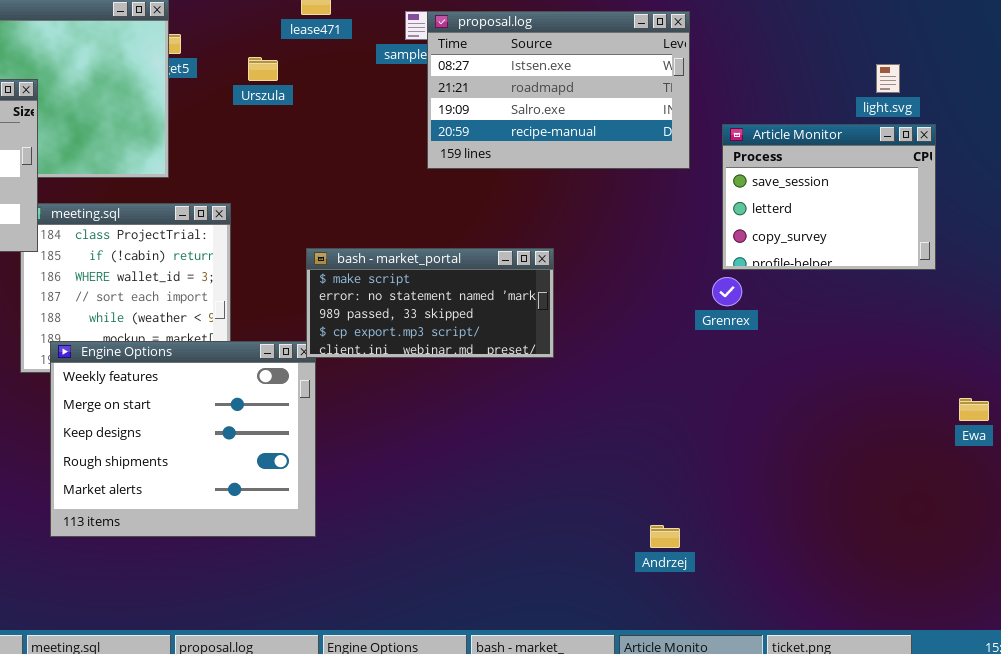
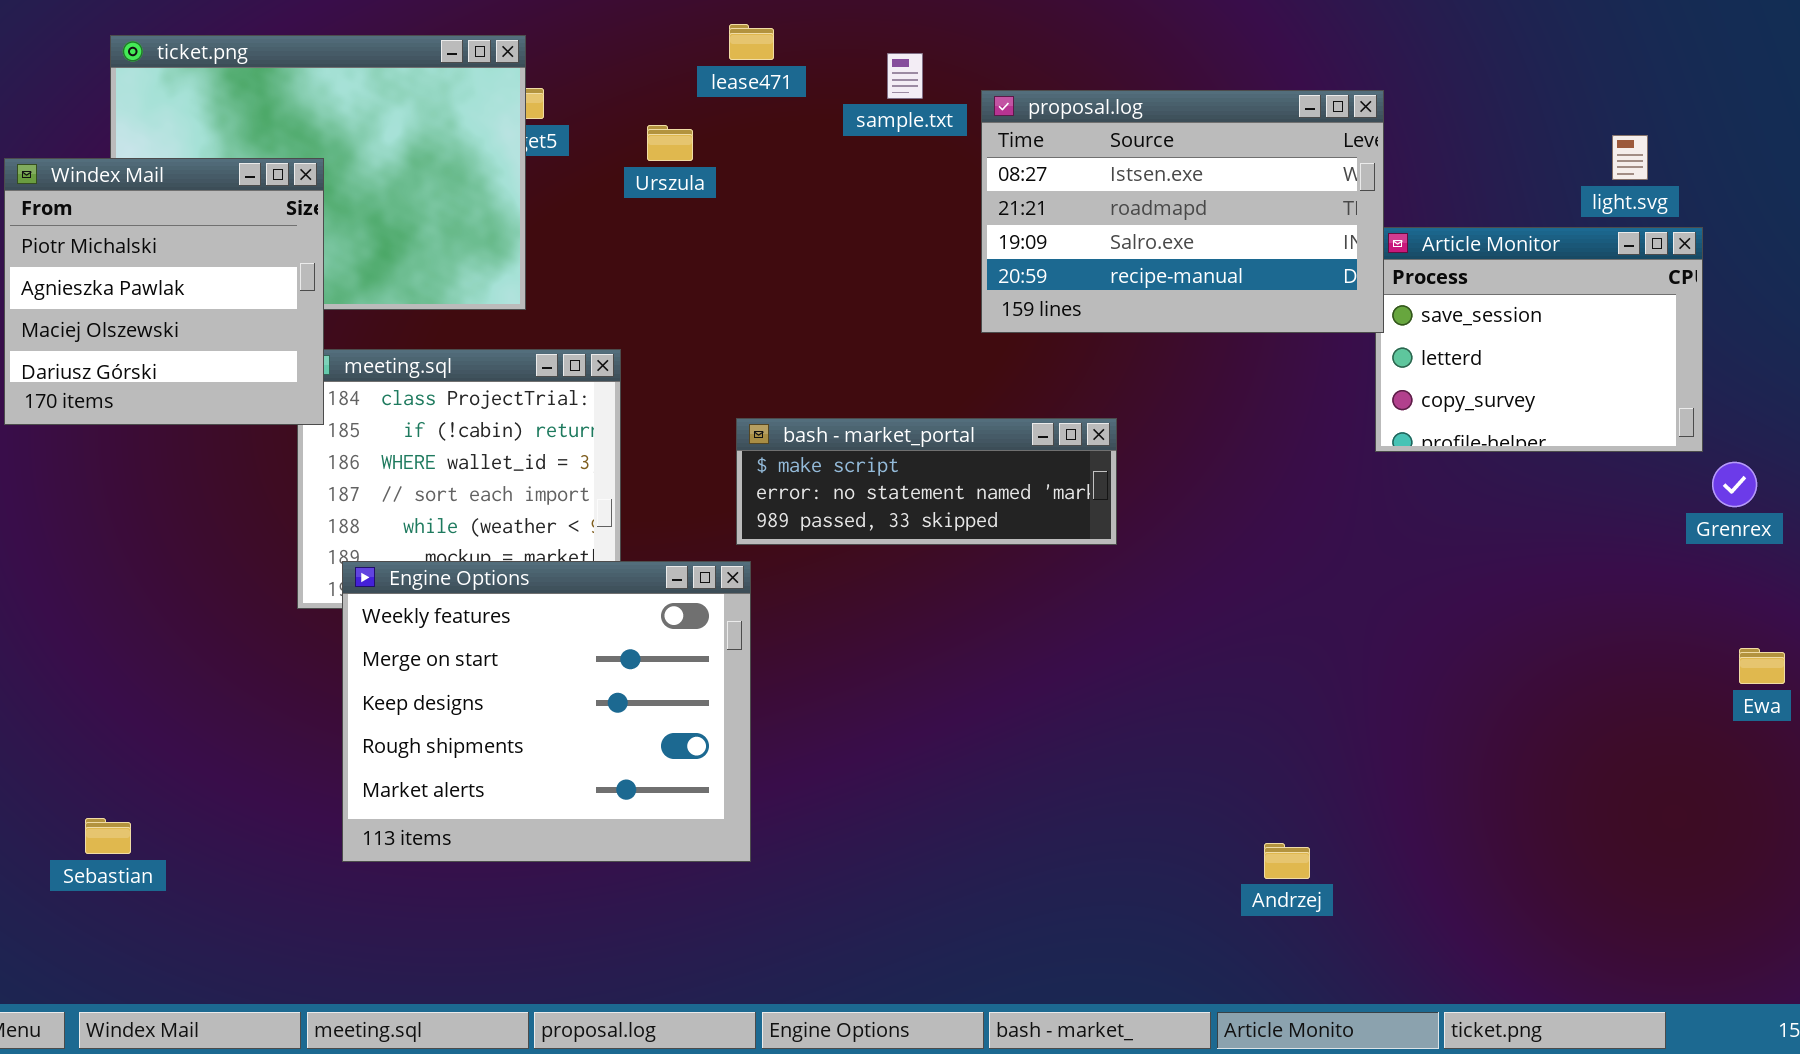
proposal.log: [427,11,690,169] -> [981,90,1384,333], moved
bash - market_portal: [306,248,554,358] -> [736,418,1117,545], resized
Grenrex: [712,277,742,306] -> [1712,462,1757,507], moved

